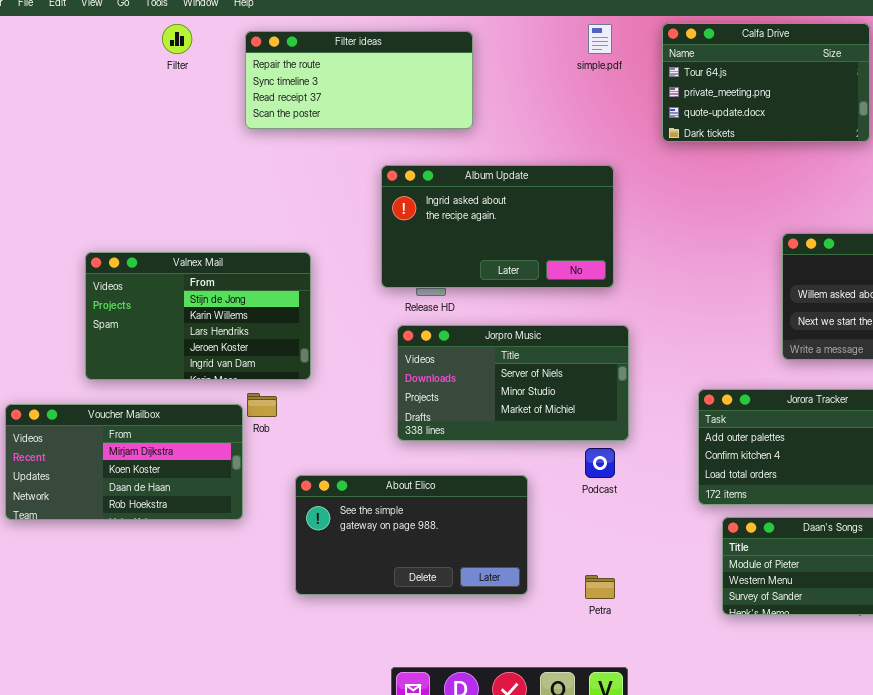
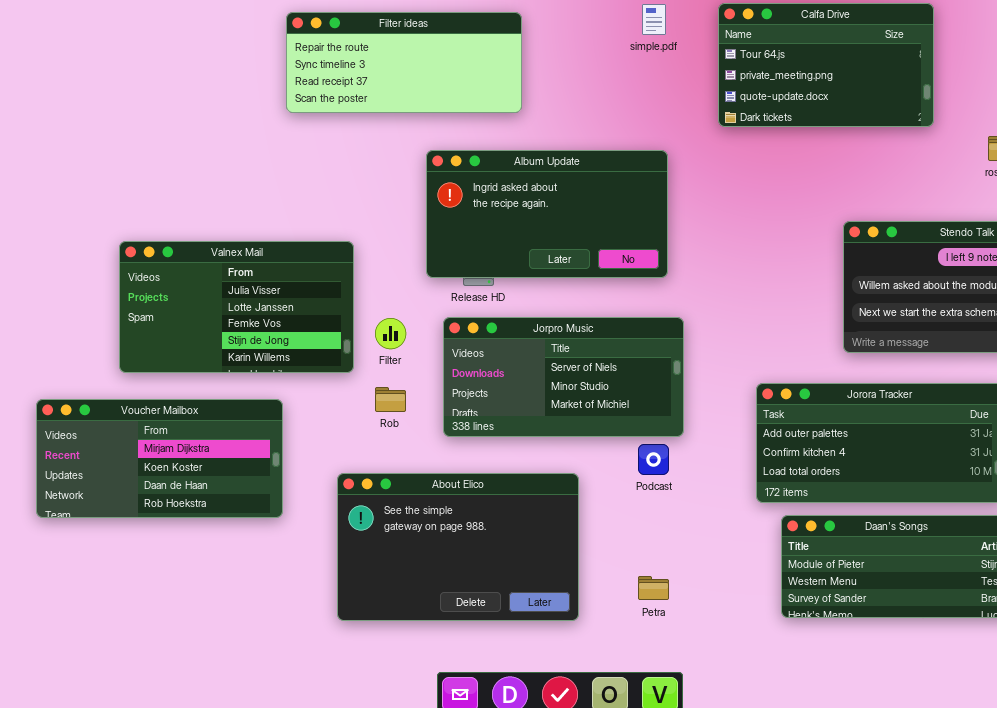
Filter: [162,24,192,54] -> [375,318,406,349], moved
Valnex Mail: [85,252,311,380] -> [119,241,354,373], scrolled up 3 rows
Rob: [247,393,277,417] -> [375,387,406,412], moved
About Elico: [295,475,528,595] -> [337,473,579,621], resized

